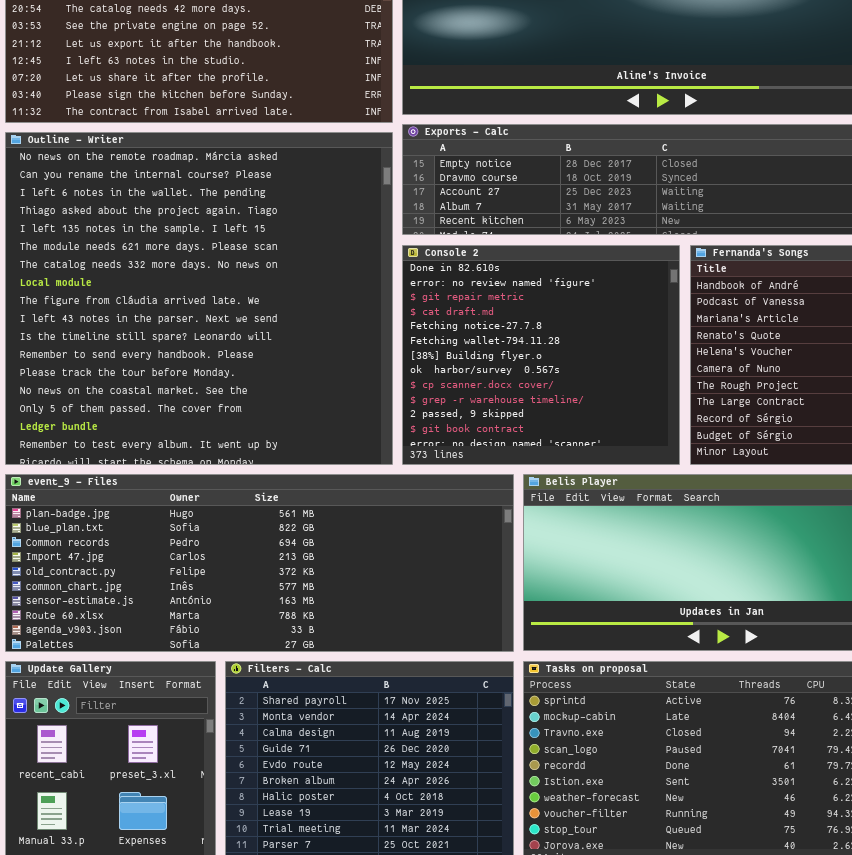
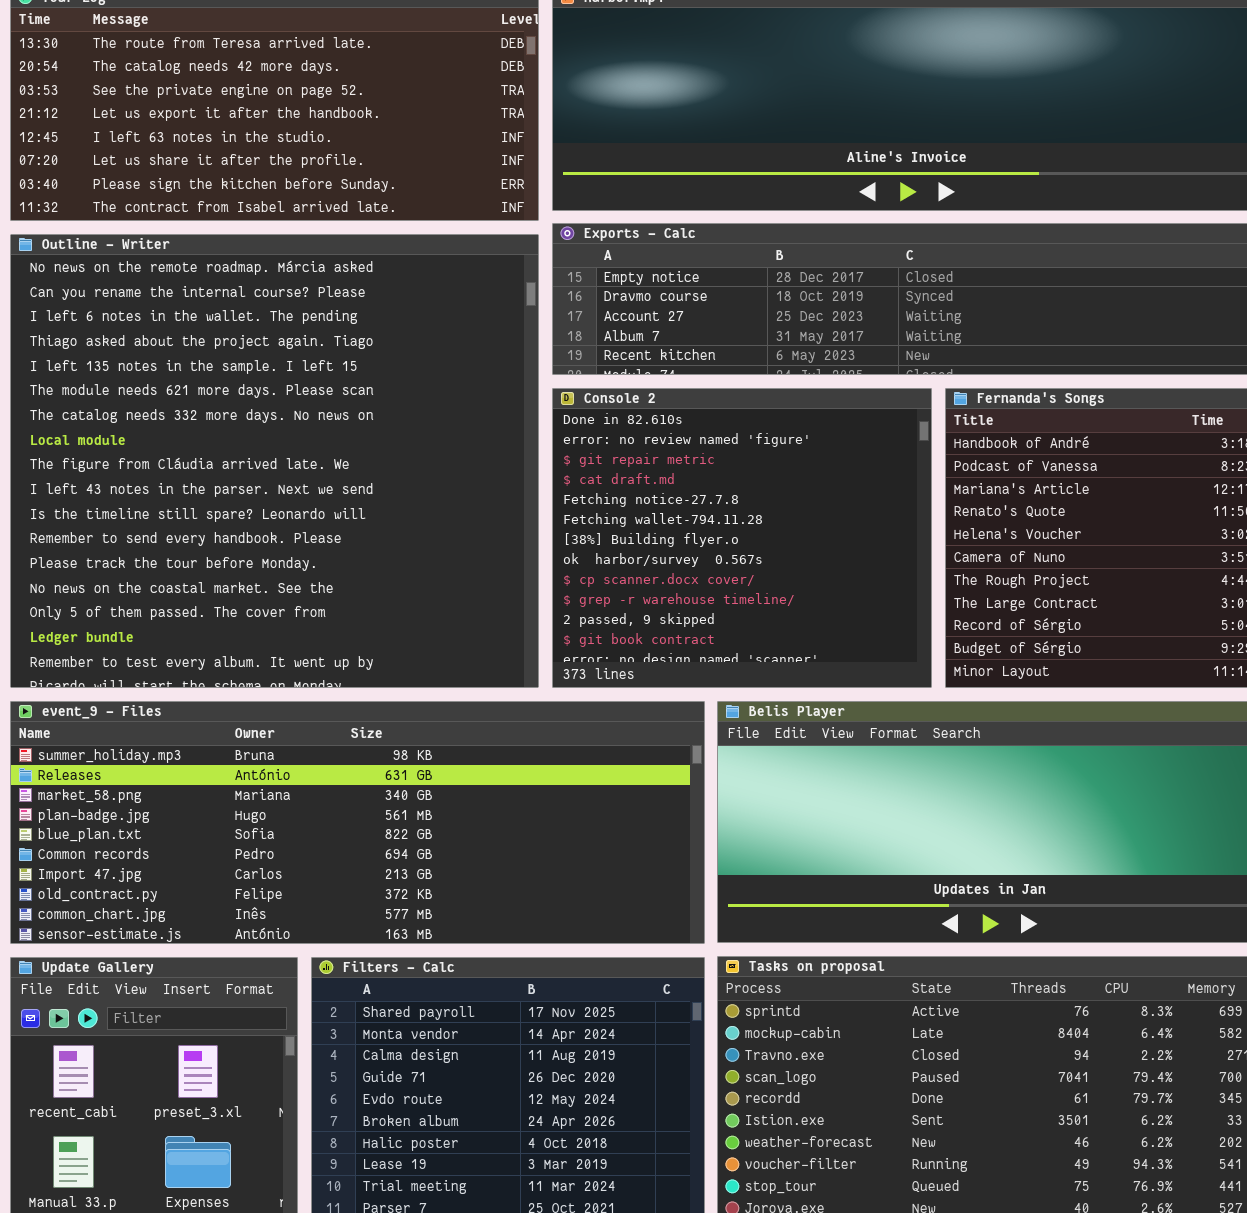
event_9 - Files: [5,474,514,652] -> [10,701,705,944], scrolled up 3 rows

